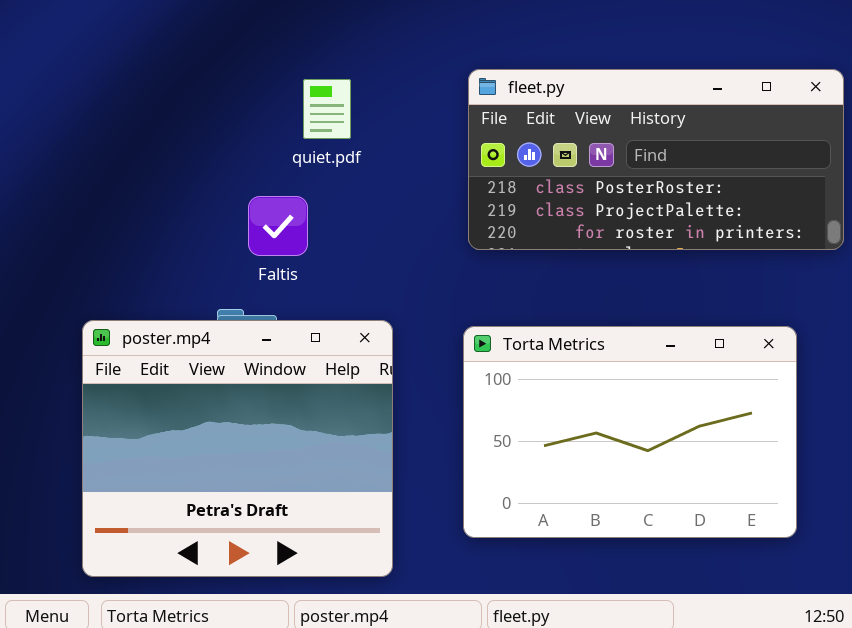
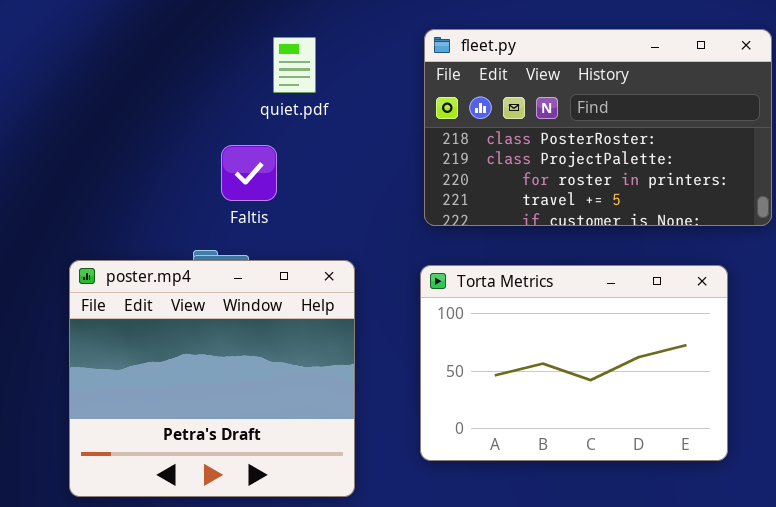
fleet.py: [468,69,844,250] -> [424,29,772,226], resized

